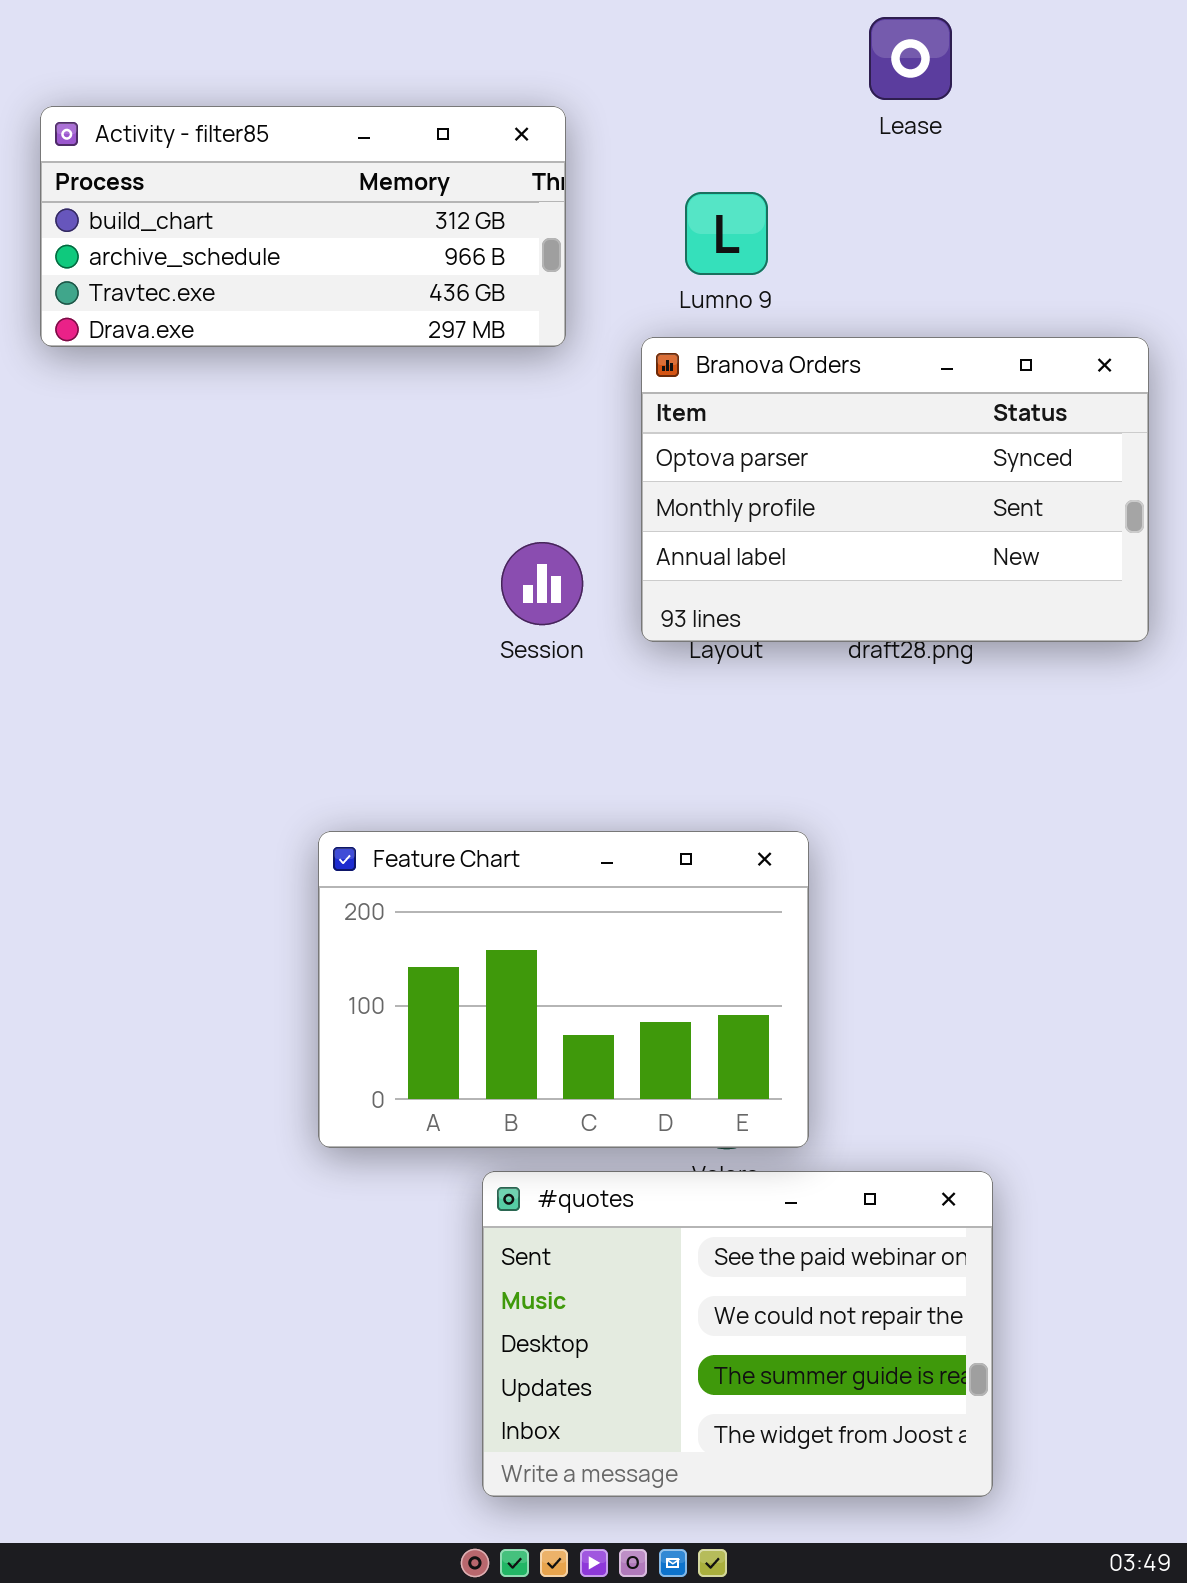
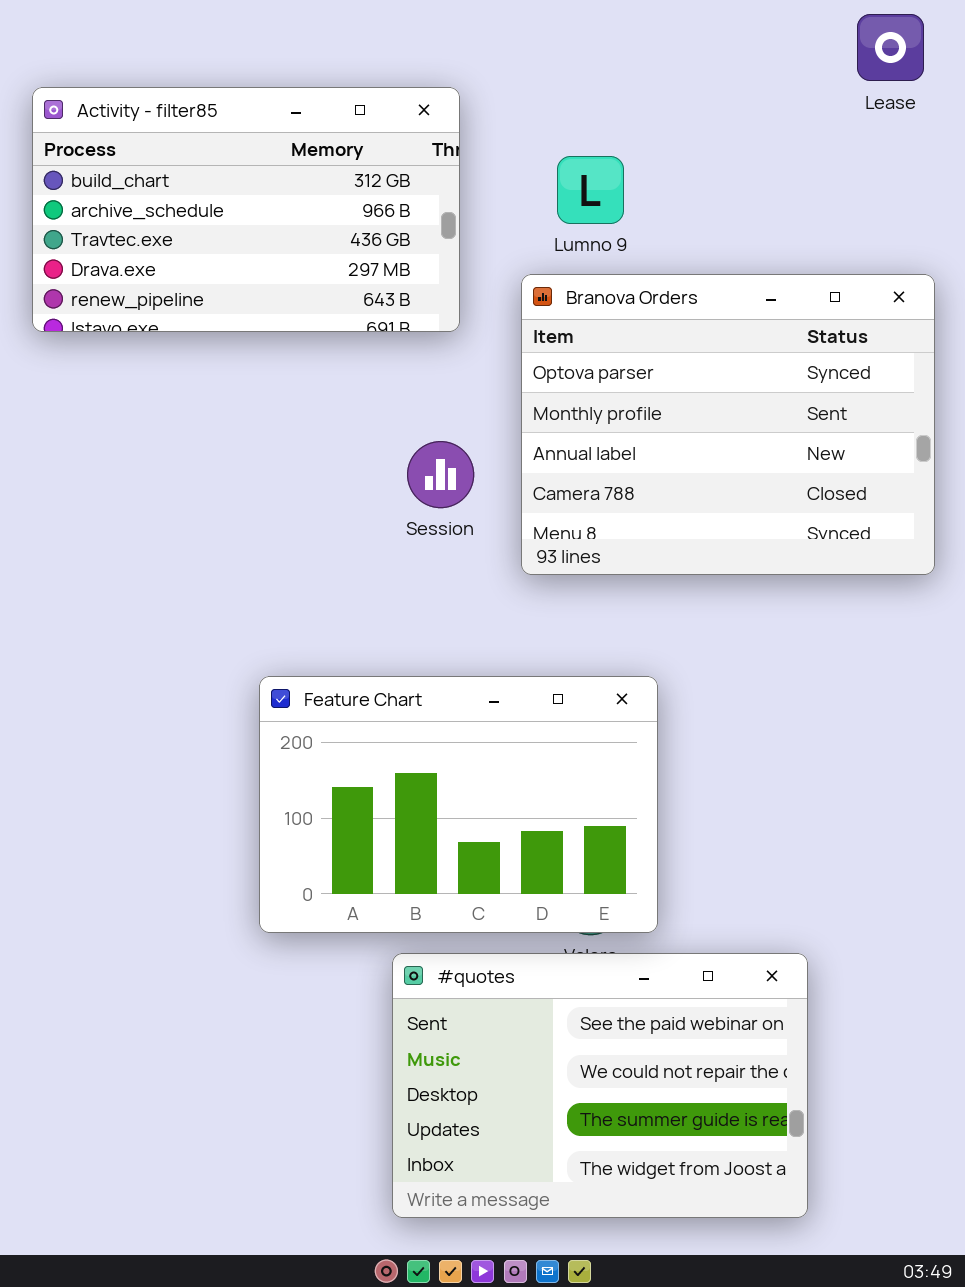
Lease: [869,17,952,100] -> [857,14,924,81], moved
Activity - filter85: [40,106,566,347] -> [32,87,460,332], resized
Branova Orders: [641,337,1149,642] -> [521,274,935,575], resized

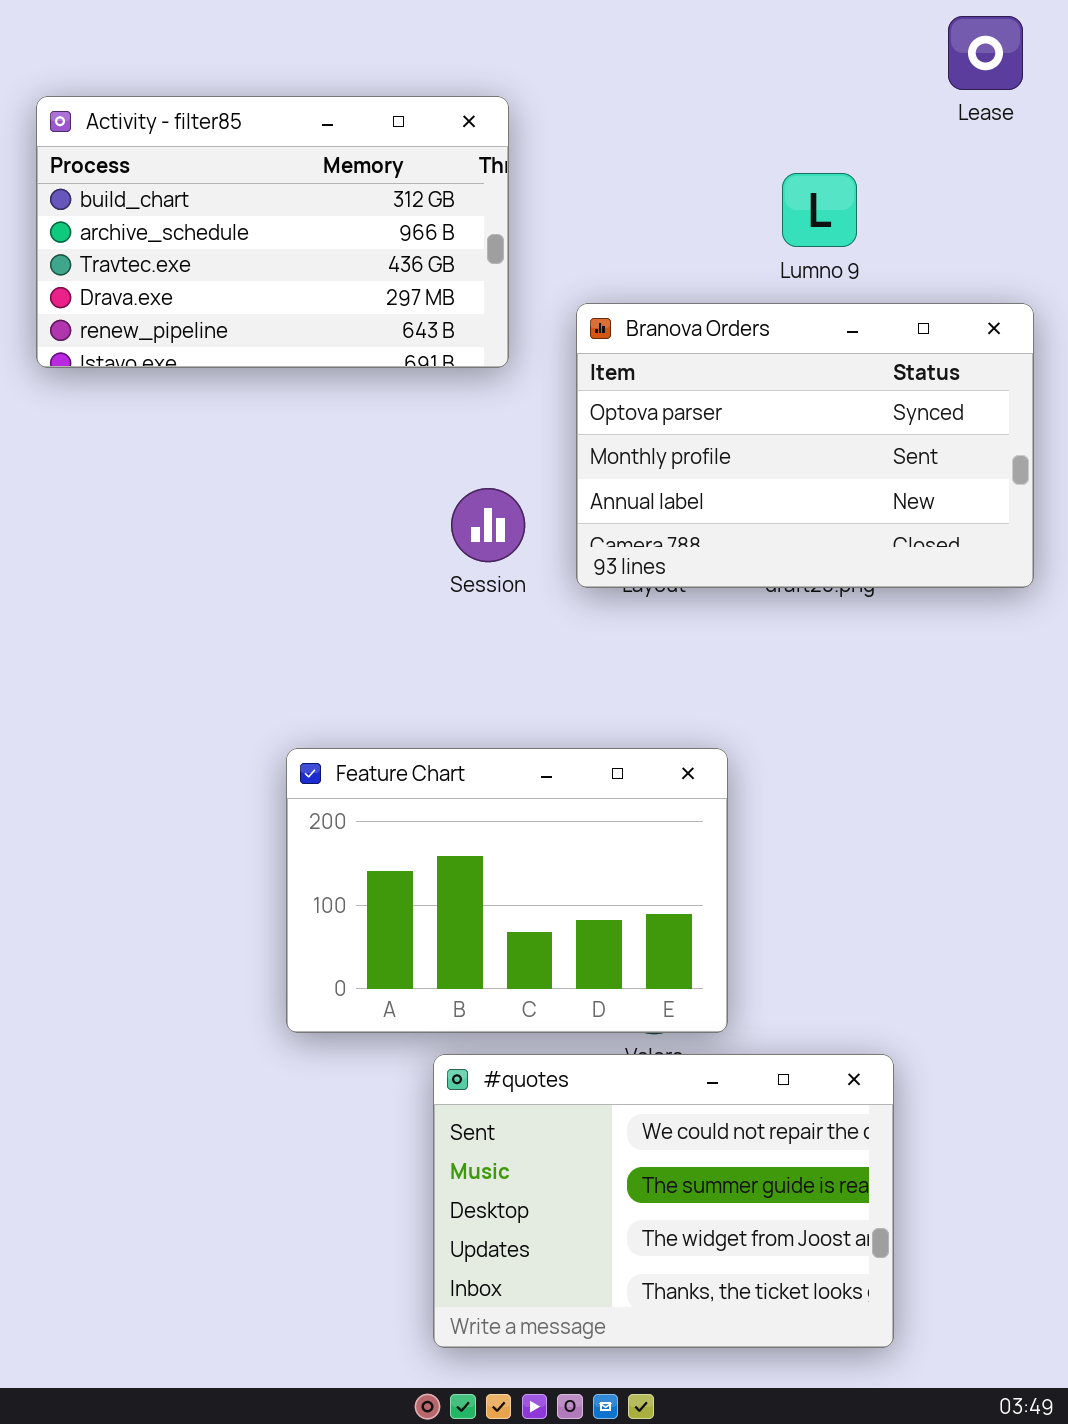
Lumno 9: [557,156,624,224] -> [782,173,857,247], moved
Branova Orders: [521,274,935,575] -> [576,303,1034,588], resized
#quotes: [392,953,808,1218] -> [433,1054,894,1348], scrolled down 1 row

